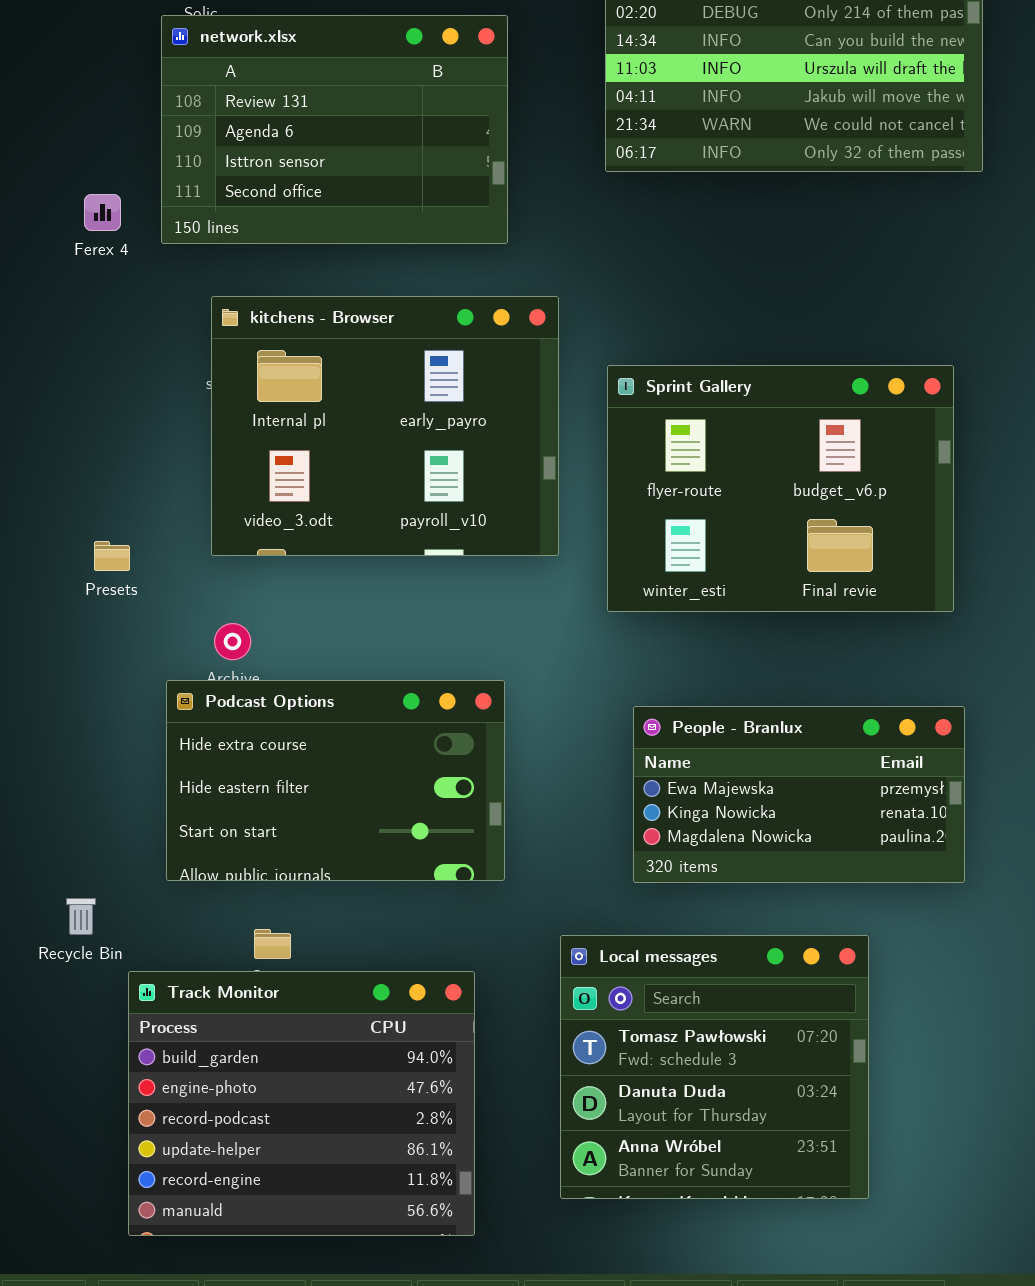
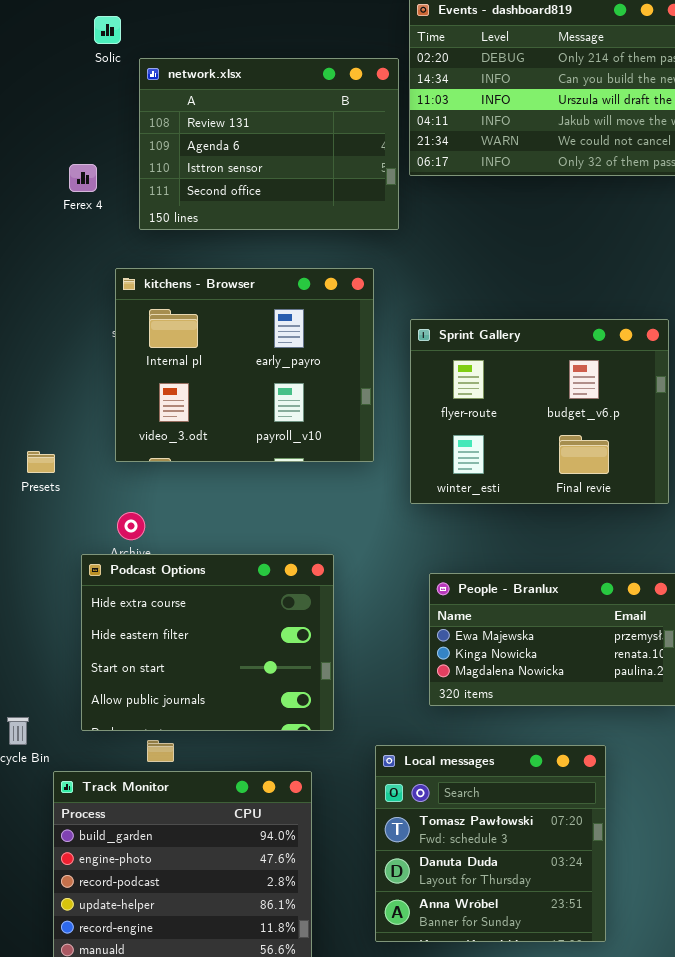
network.xlsx: [161,15,508,244] -> [139,58,399,230], moved
Ferex 4: [84,194,121,231] -> [69,164,97,192], moved
Podcast Options: [166,680,505,881] -> [81,554,334,731], resized

